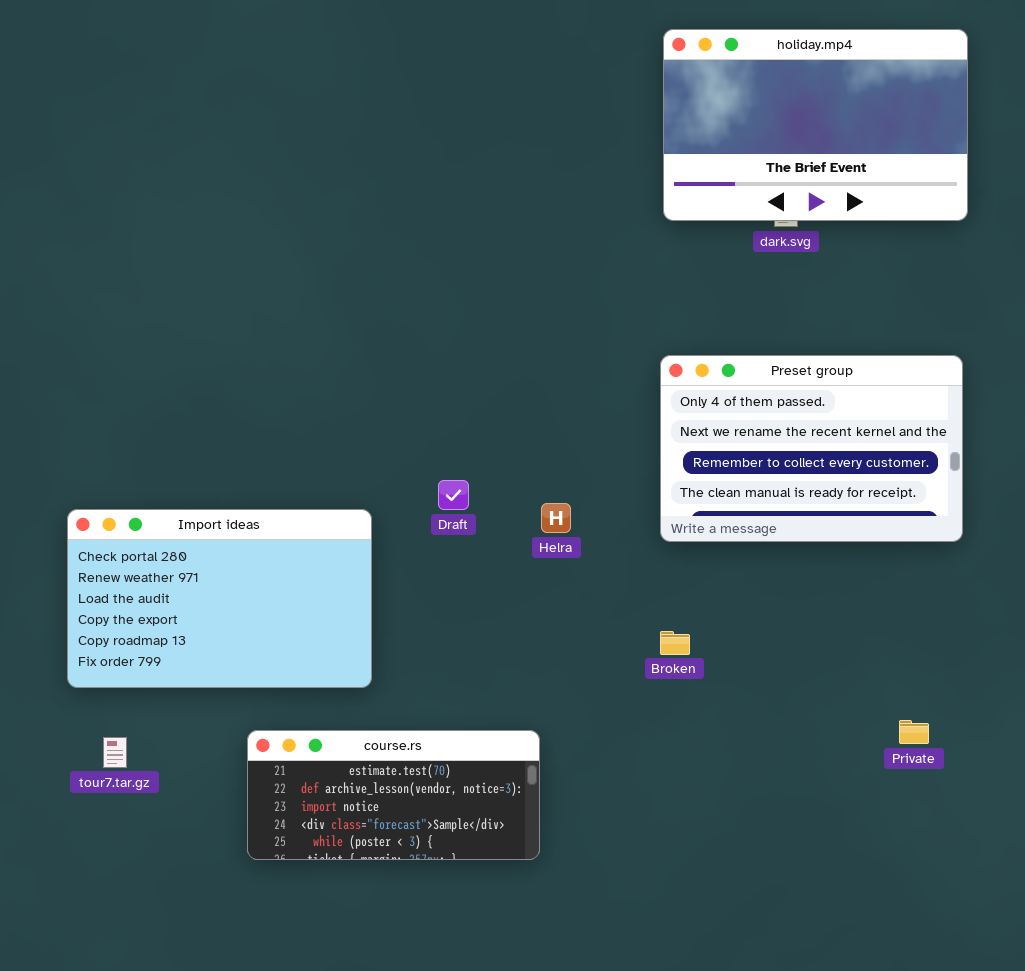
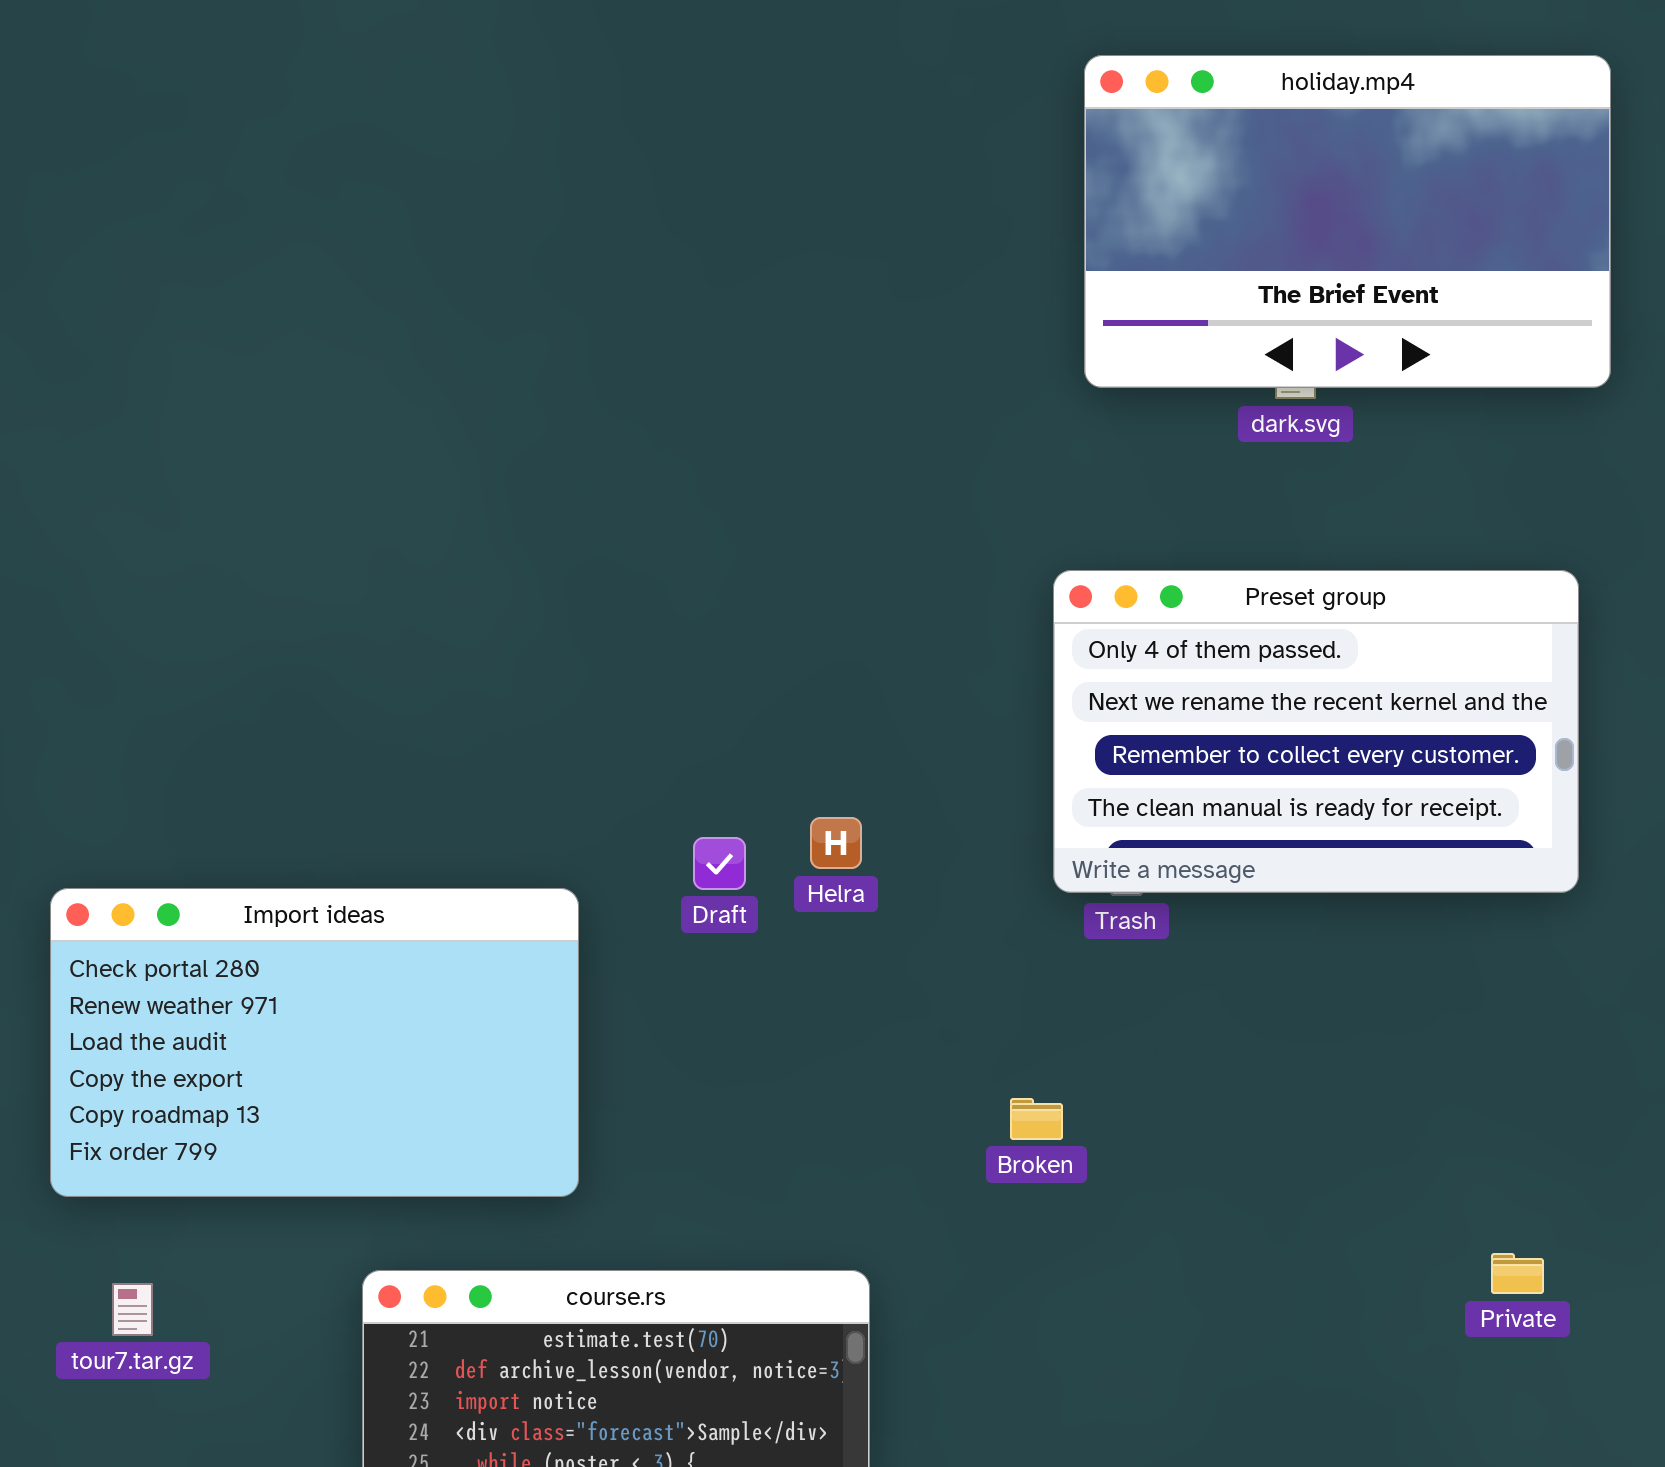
Preset group: [660,355,963,542] -> [1053,570,1579,893], moved
Helra: [541,503,571,533] -> [810,817,862,869], moved
Broken: [660,631,690,655] -> [1010,1098,1063,1140], moved

